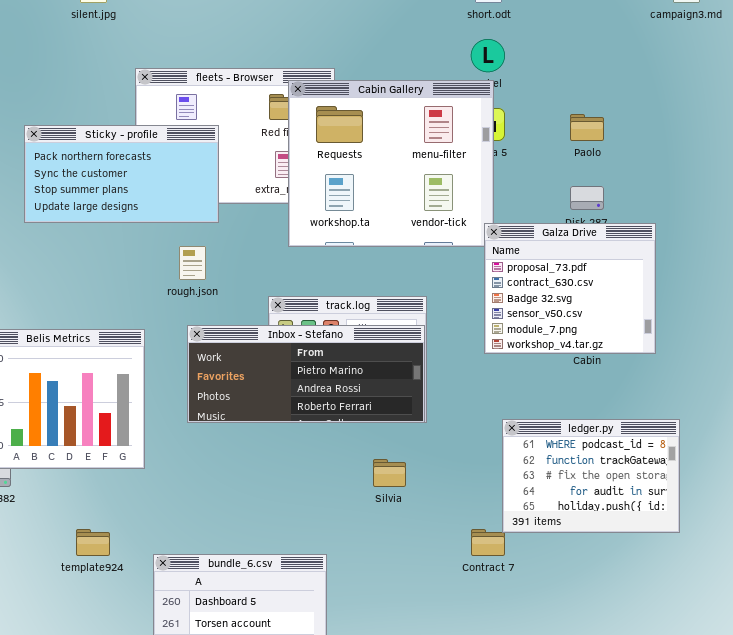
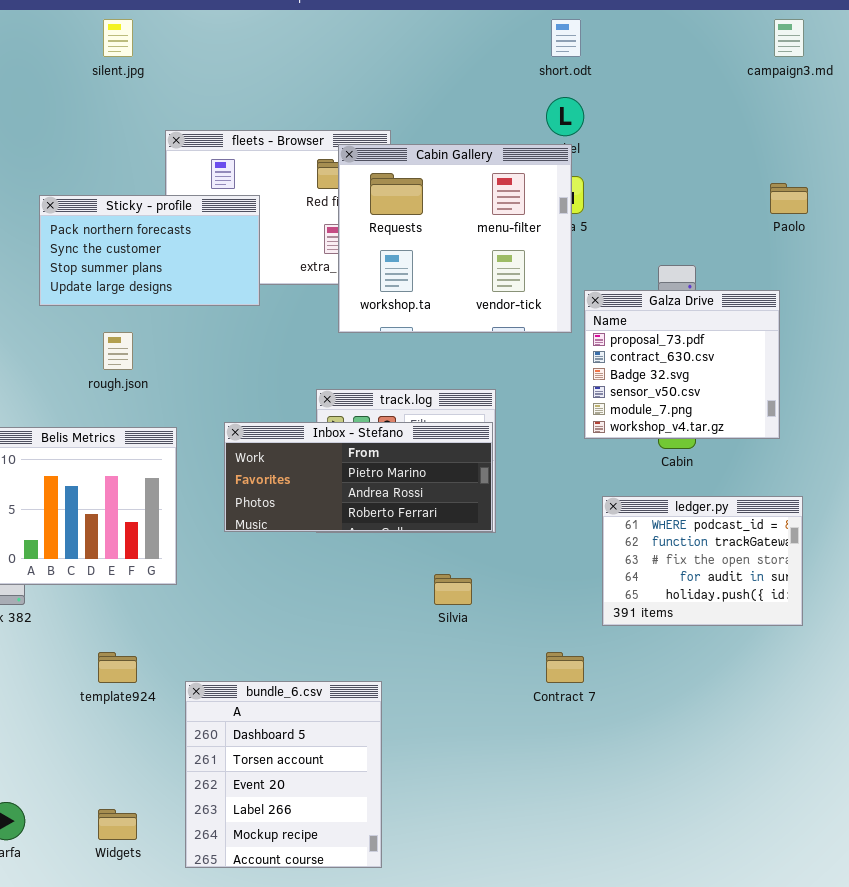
Paolo: [570,114,604,141] -> [770,183,808,214], moved
Galza Drive: [484,223,656,354] -> [584,290,780,439], moved
rough.json: [179,246,206,280] -> [103,332,133,370], moved
ledger.py: [502,419,680,533] -> [602,496,803,626], moved

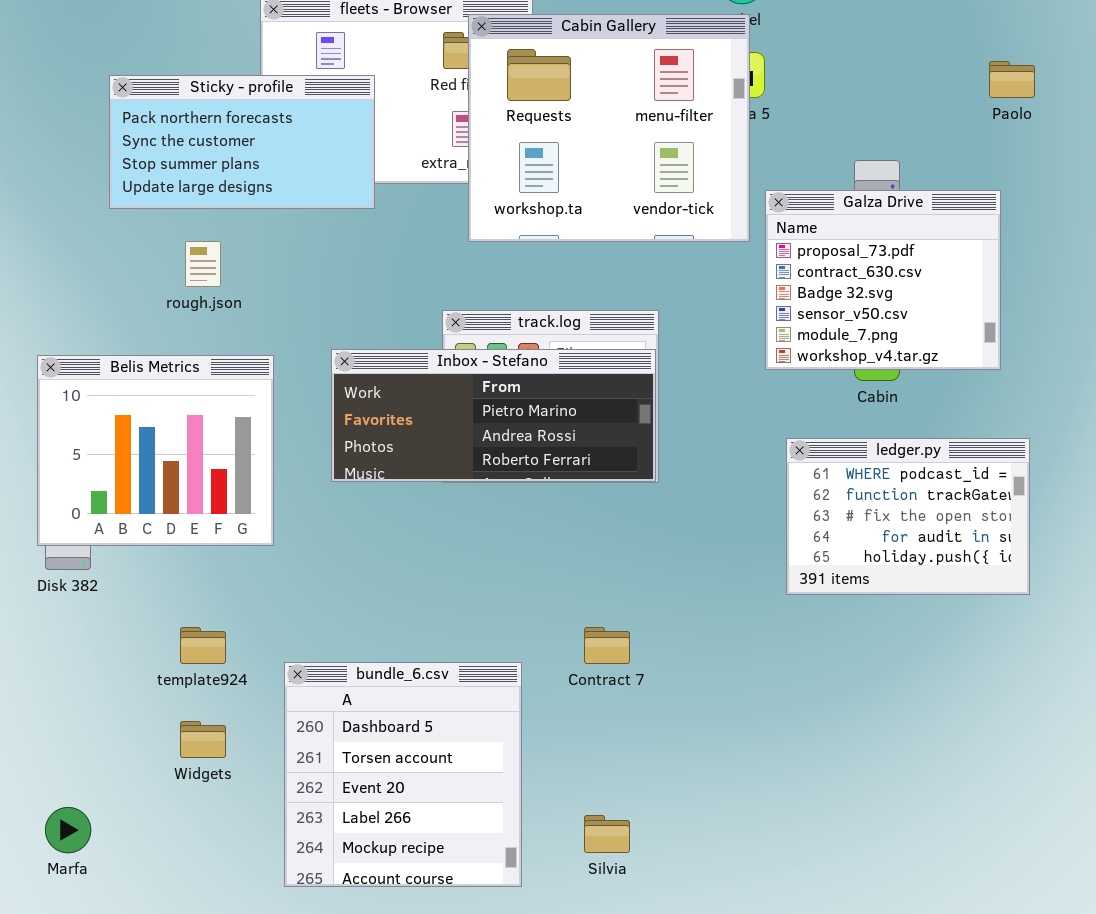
Silvia: [434,574,472,605] -> [584,815,630,853], moved
Contract 7: [546,652,584,683] -> [584,627,630,664], moved
Widgets: [98,809,137,840] -> [180,721,226,758], moved

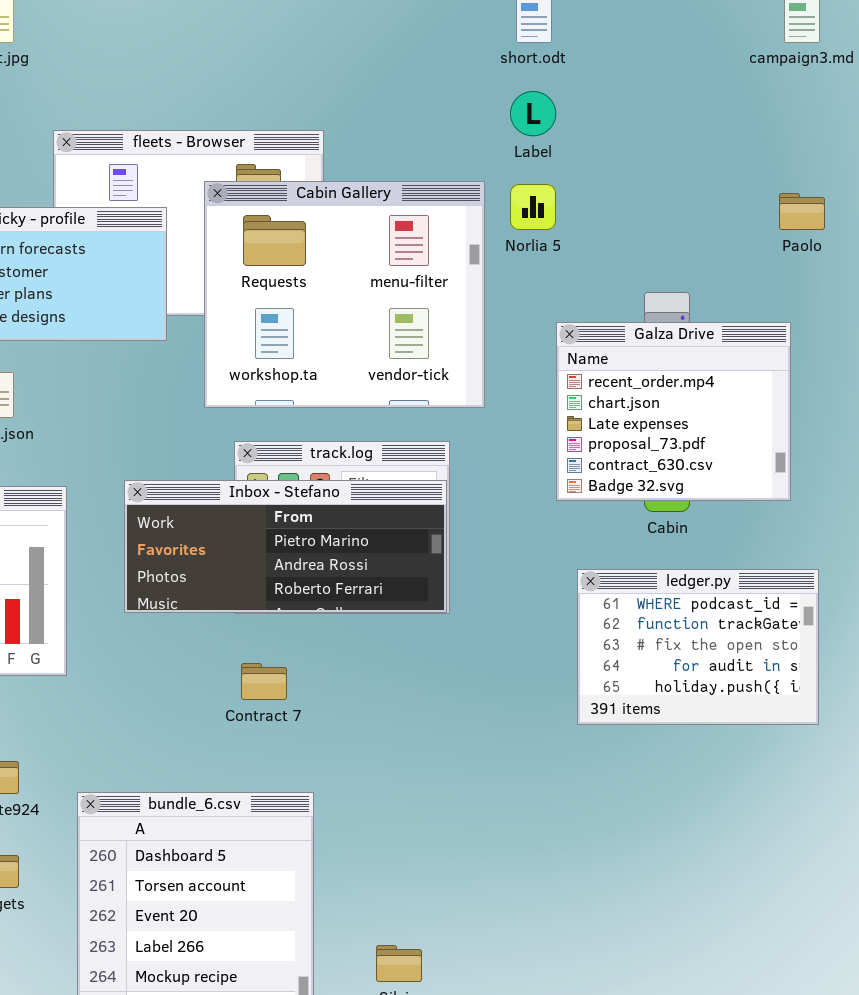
Cabin Gallery: [468,14,750,242] -> [204,181,485,408], moved
Galza Drive: [765,190,1001,370] -> [556,322,791,501], scrolled up 3 rows
Contract 7: [584,627,630,664] -> [241,663,287,700], moved

